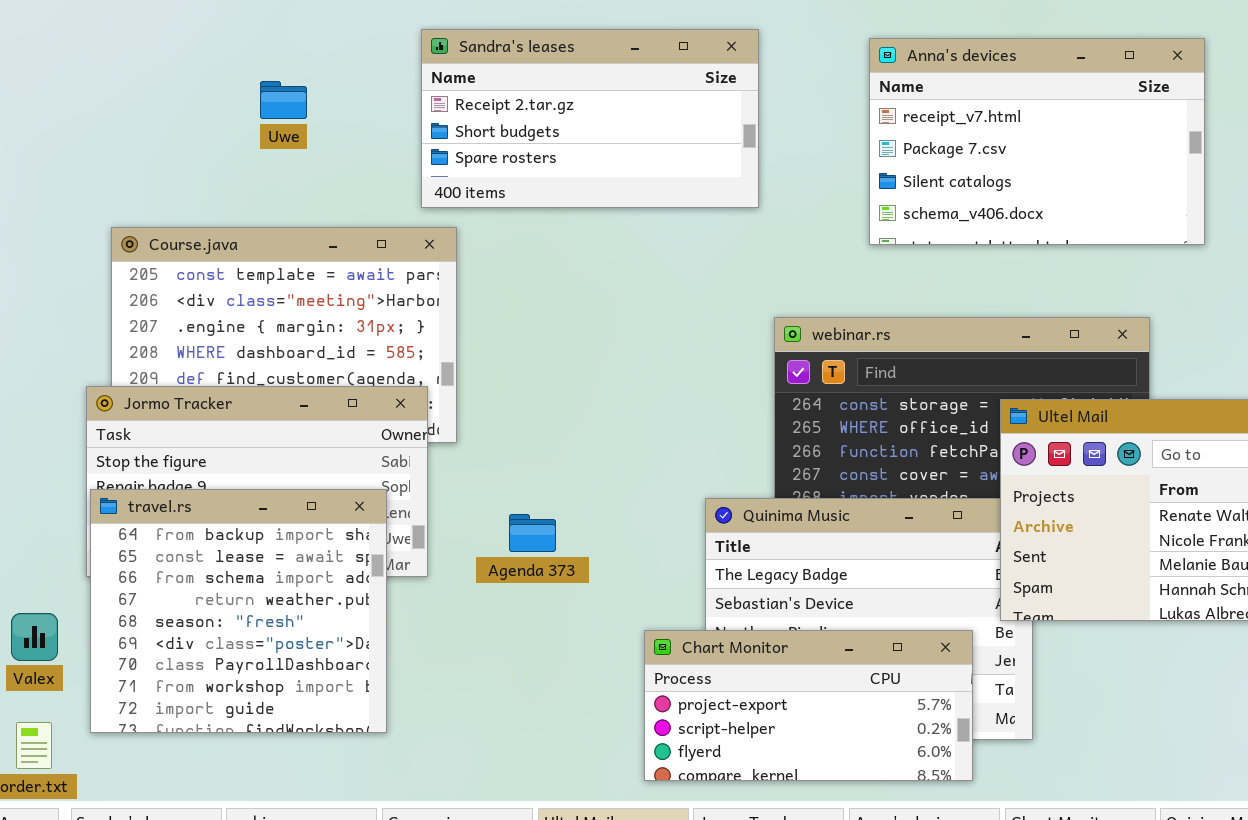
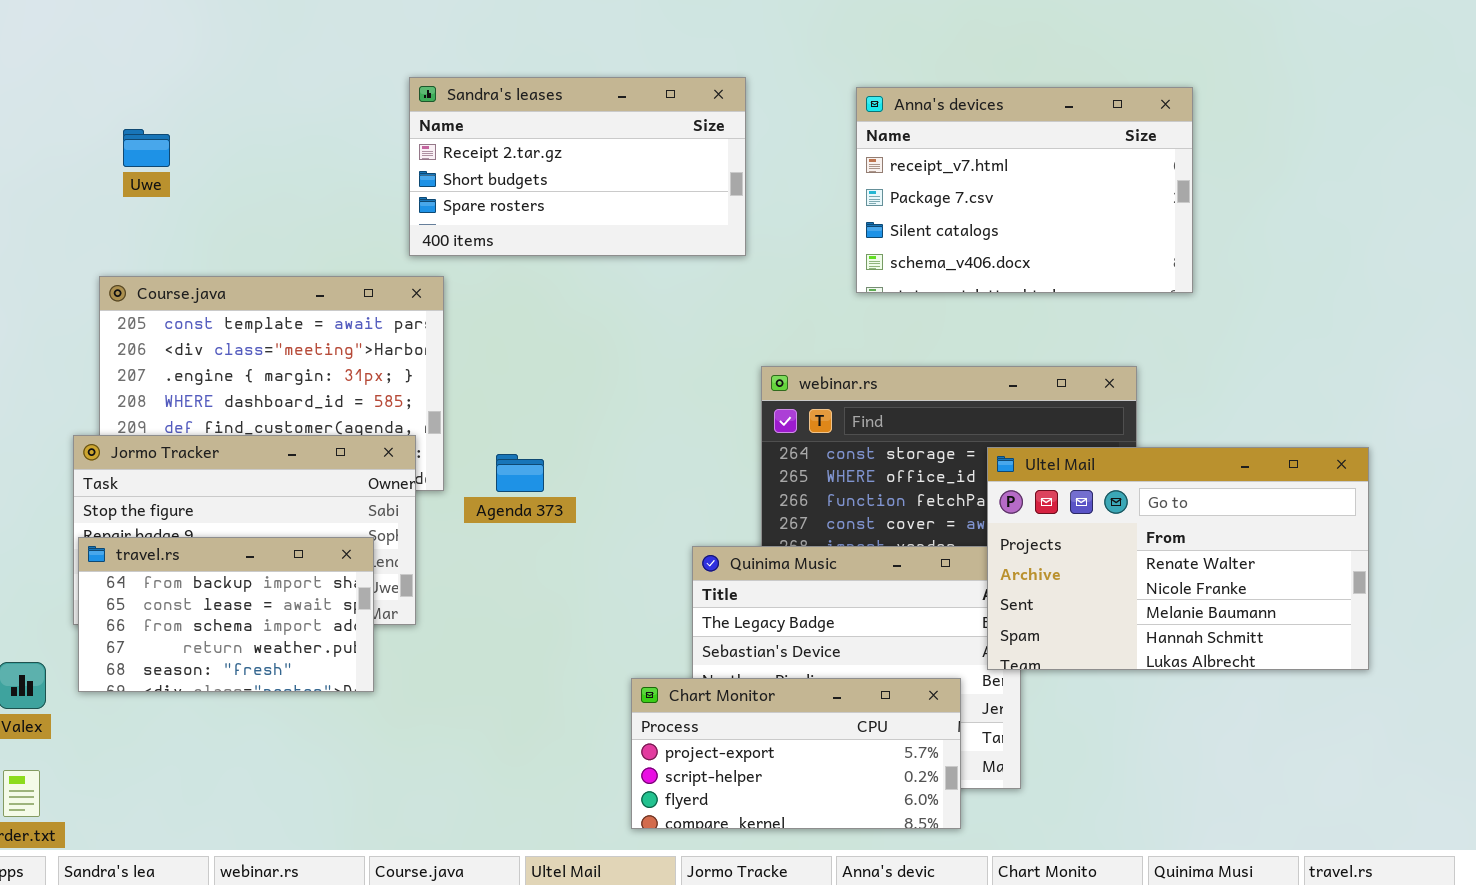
Uwe: [260,81,307,119] -> [123,129,170,167], moved
travel.rs: [90,489,387,733] -> [78,537,374,692], resized
Agenda 373: [509,514,556,552] -> [496,454,544,492], moved

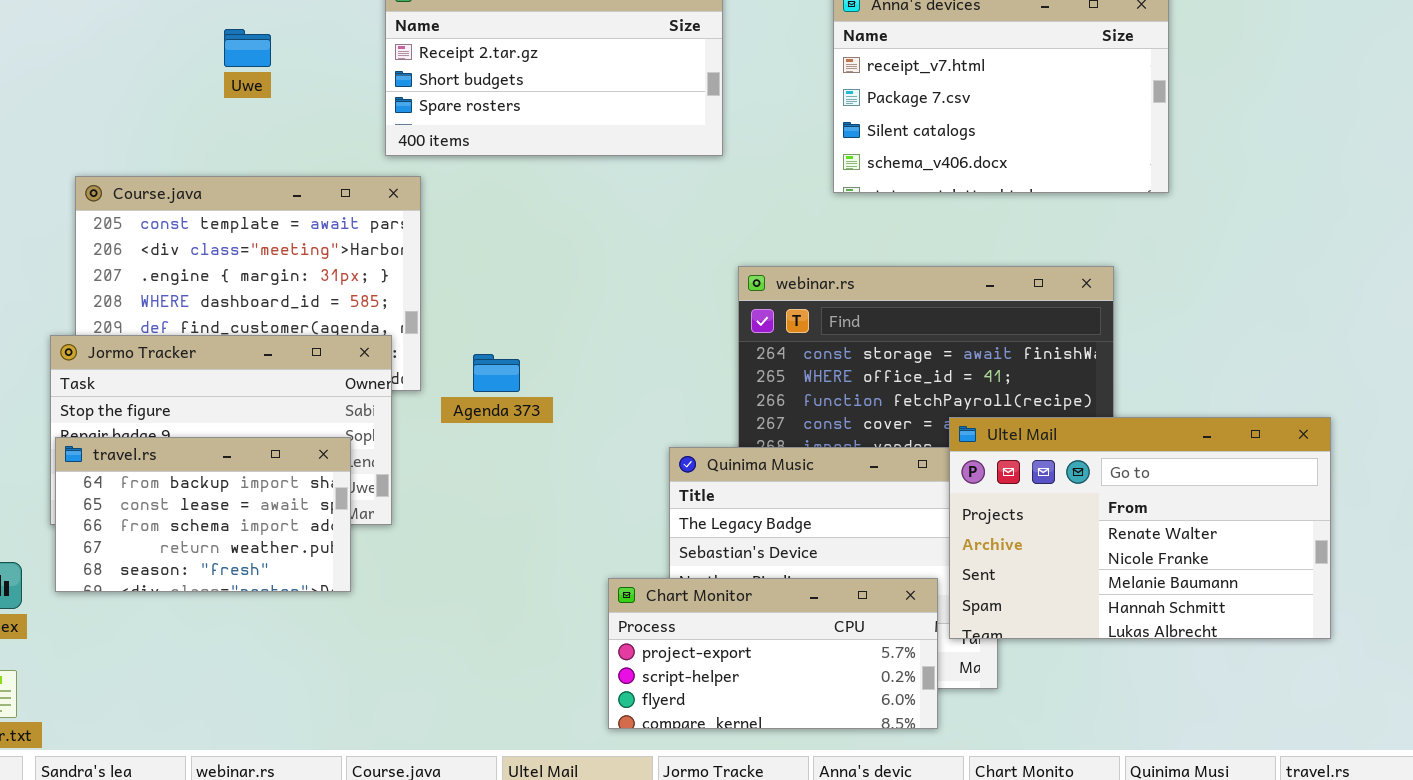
Uwe: [123,129,170,167] -> [224,29,271,67], moved
Ultel Mail: [987,447,1369,670] -> [949,417,1331,639], moved

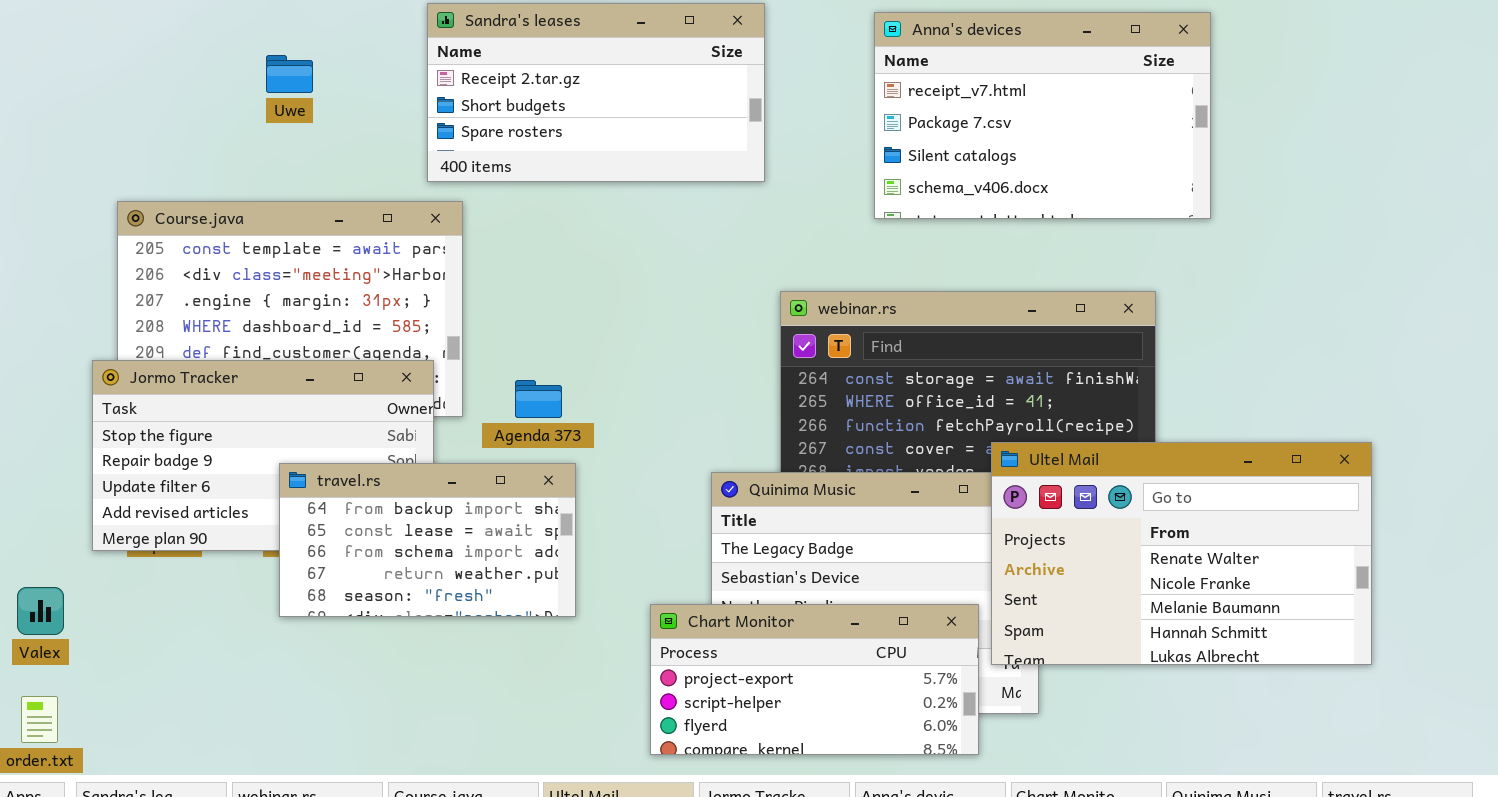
travel.rs: [55,437,351,592] -> [279,463,576,617], moved

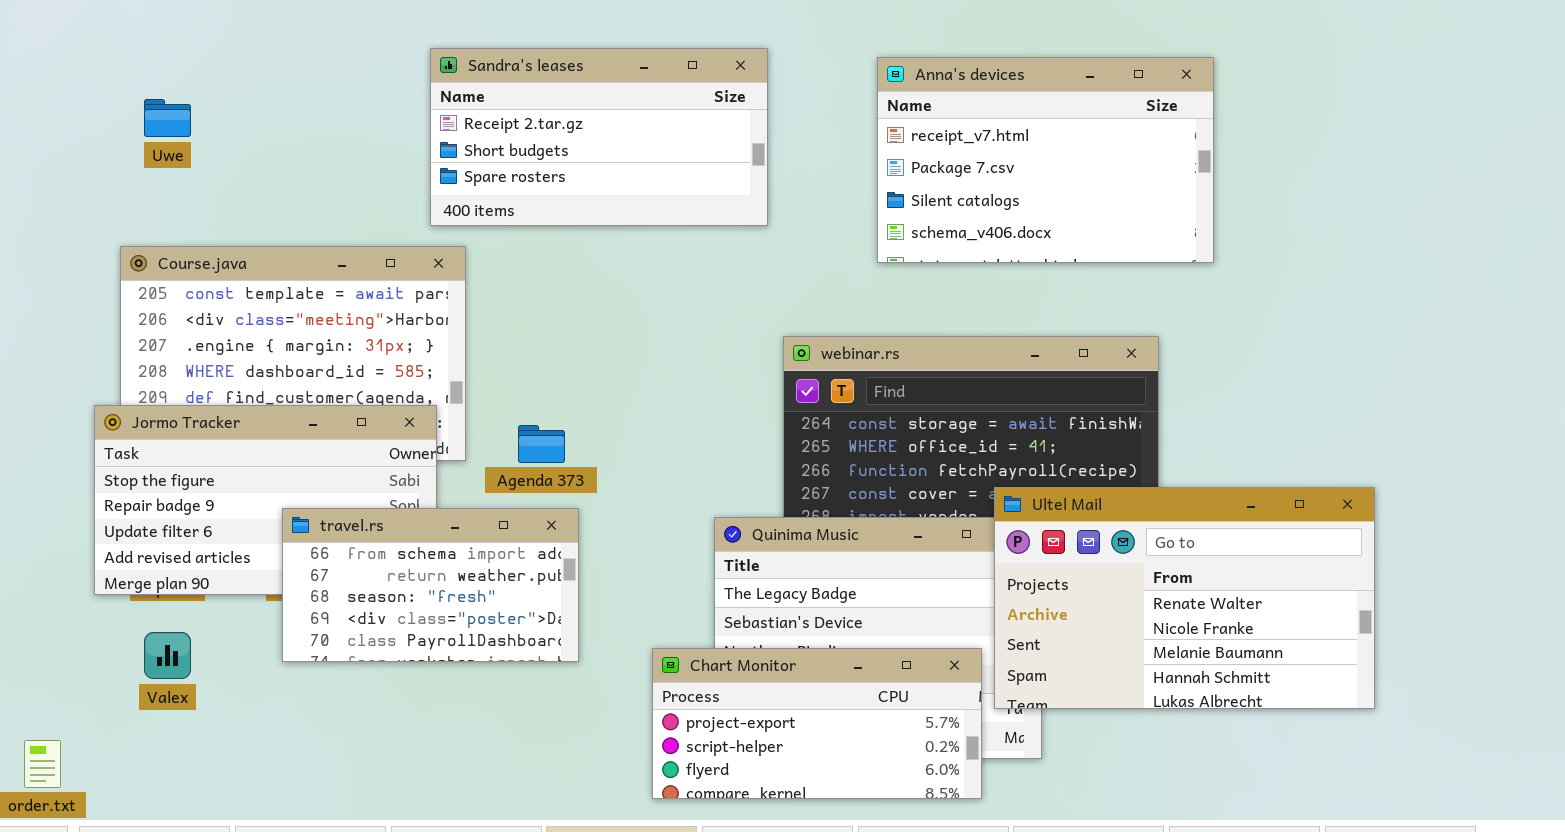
Uwe: [266,55,313,93] -> [144,99,191,137], moved
travel.rs: [279,463,576,617] -> [282,508,579,662], scrolled down 2 rows
Valex: [17,587,64,635] -> [144,632,191,679], moved

